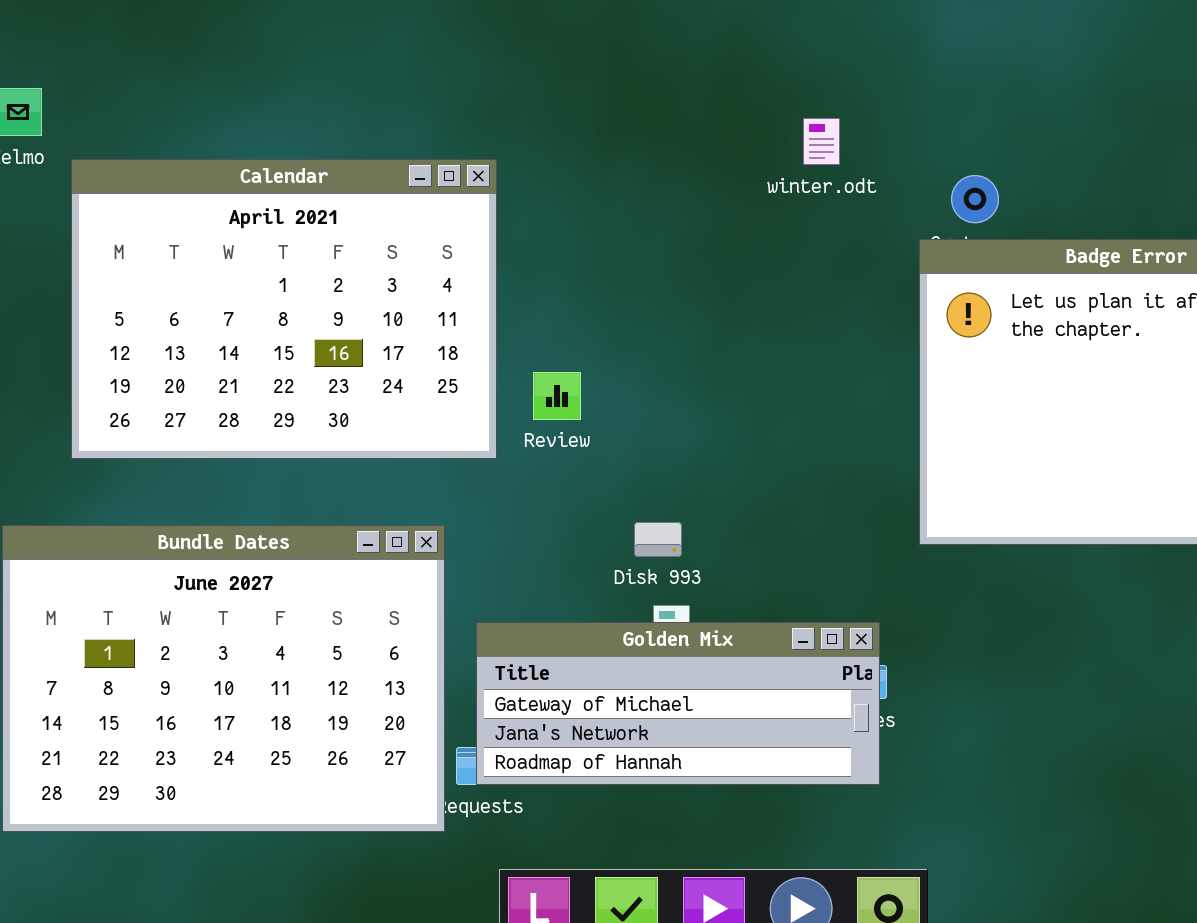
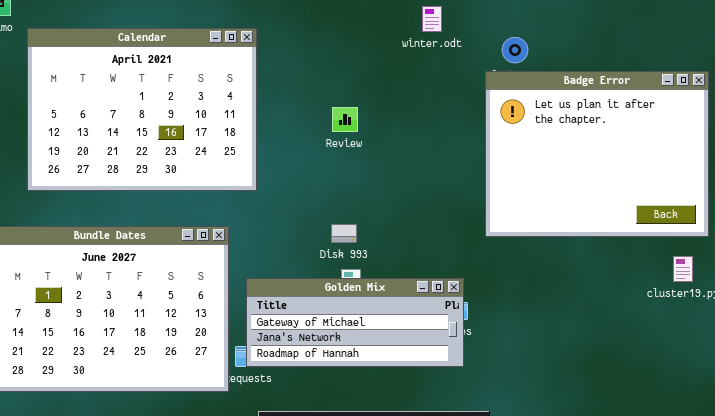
Review: [533,372,581,420] -> [332,107,358,132], moved

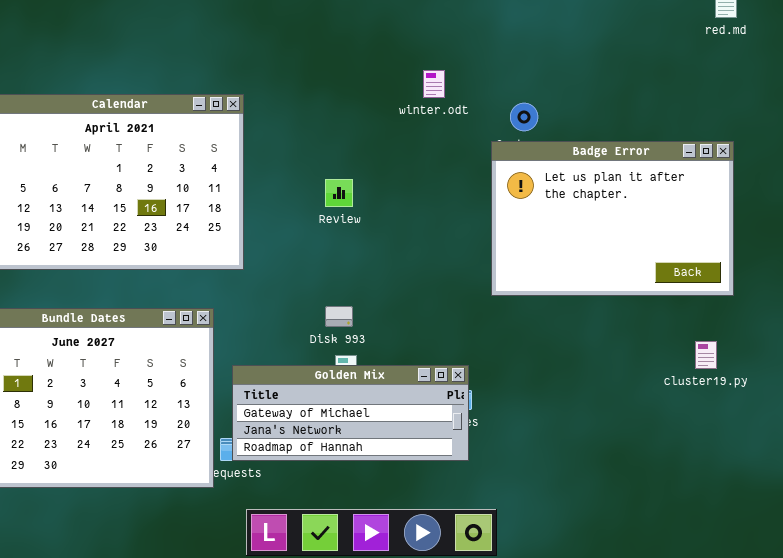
Badge Error: [485,71,709,237] -> [491,141,734,296], resized

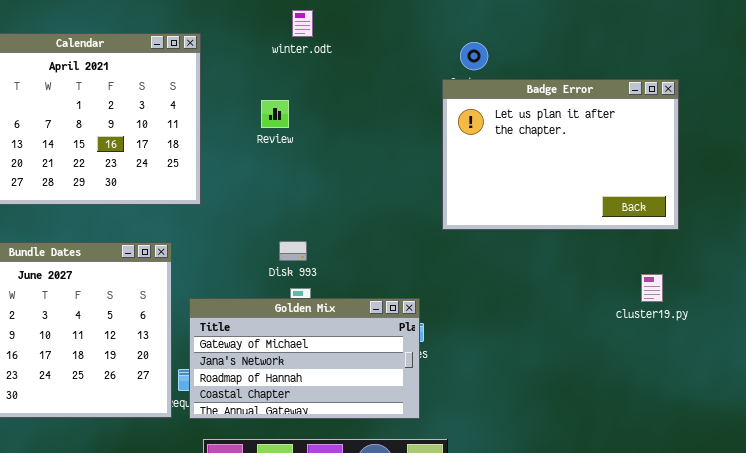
winter.odt: [423,70,445,98] -> [292,10,313,37], moved
Review: [325,179,353,207] -> [261,100,289,128], moved
Golden Mix: [232,365,469,461] -> [189,298,420,419], resized

